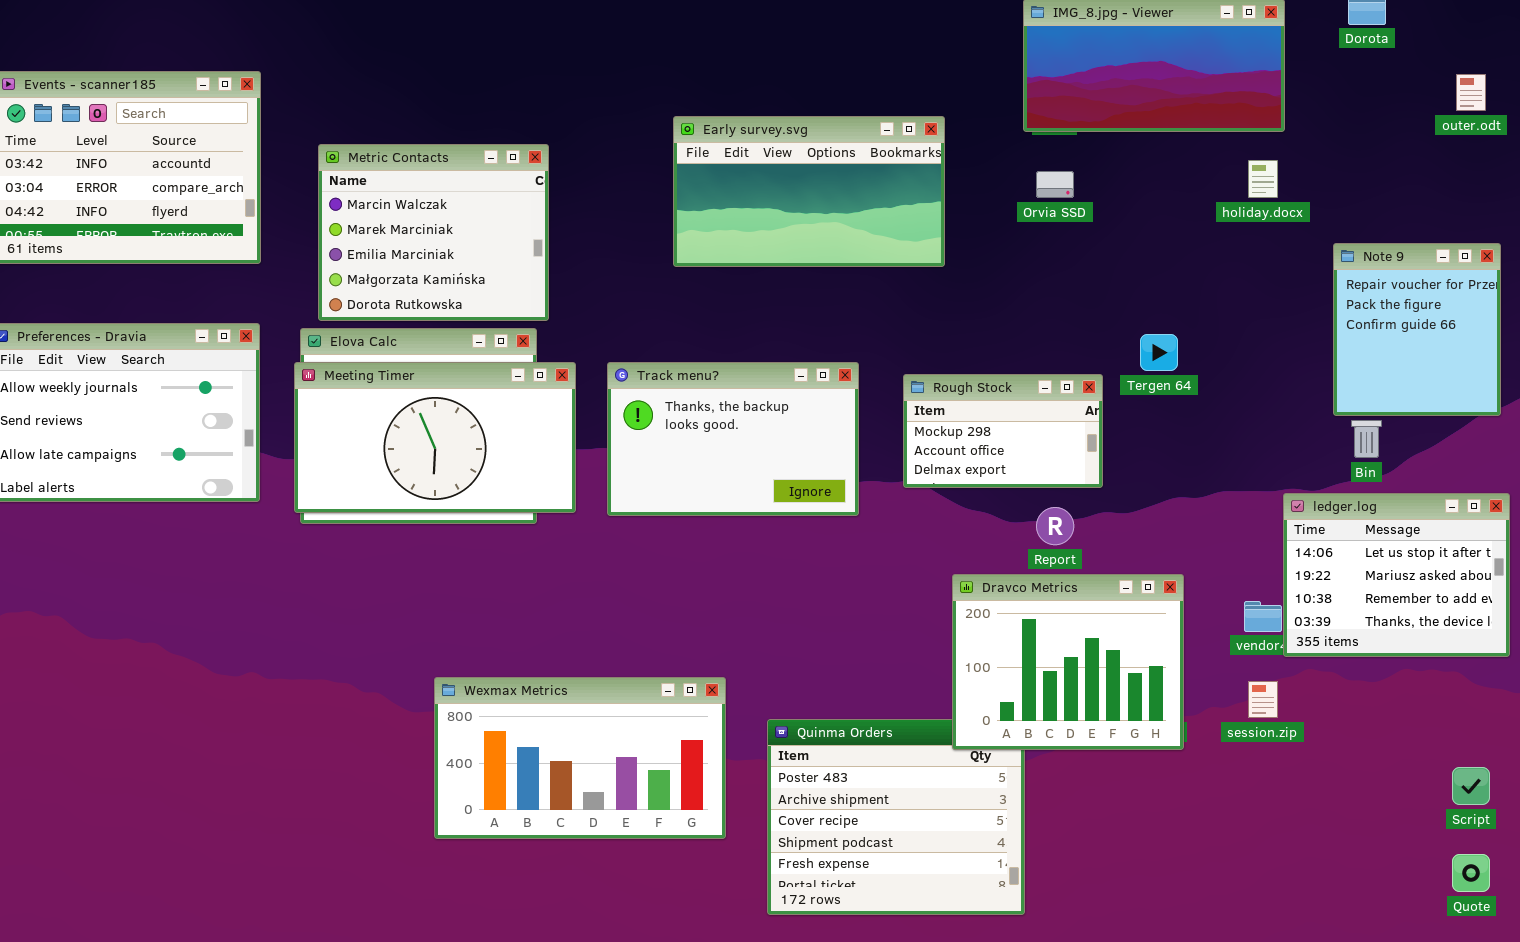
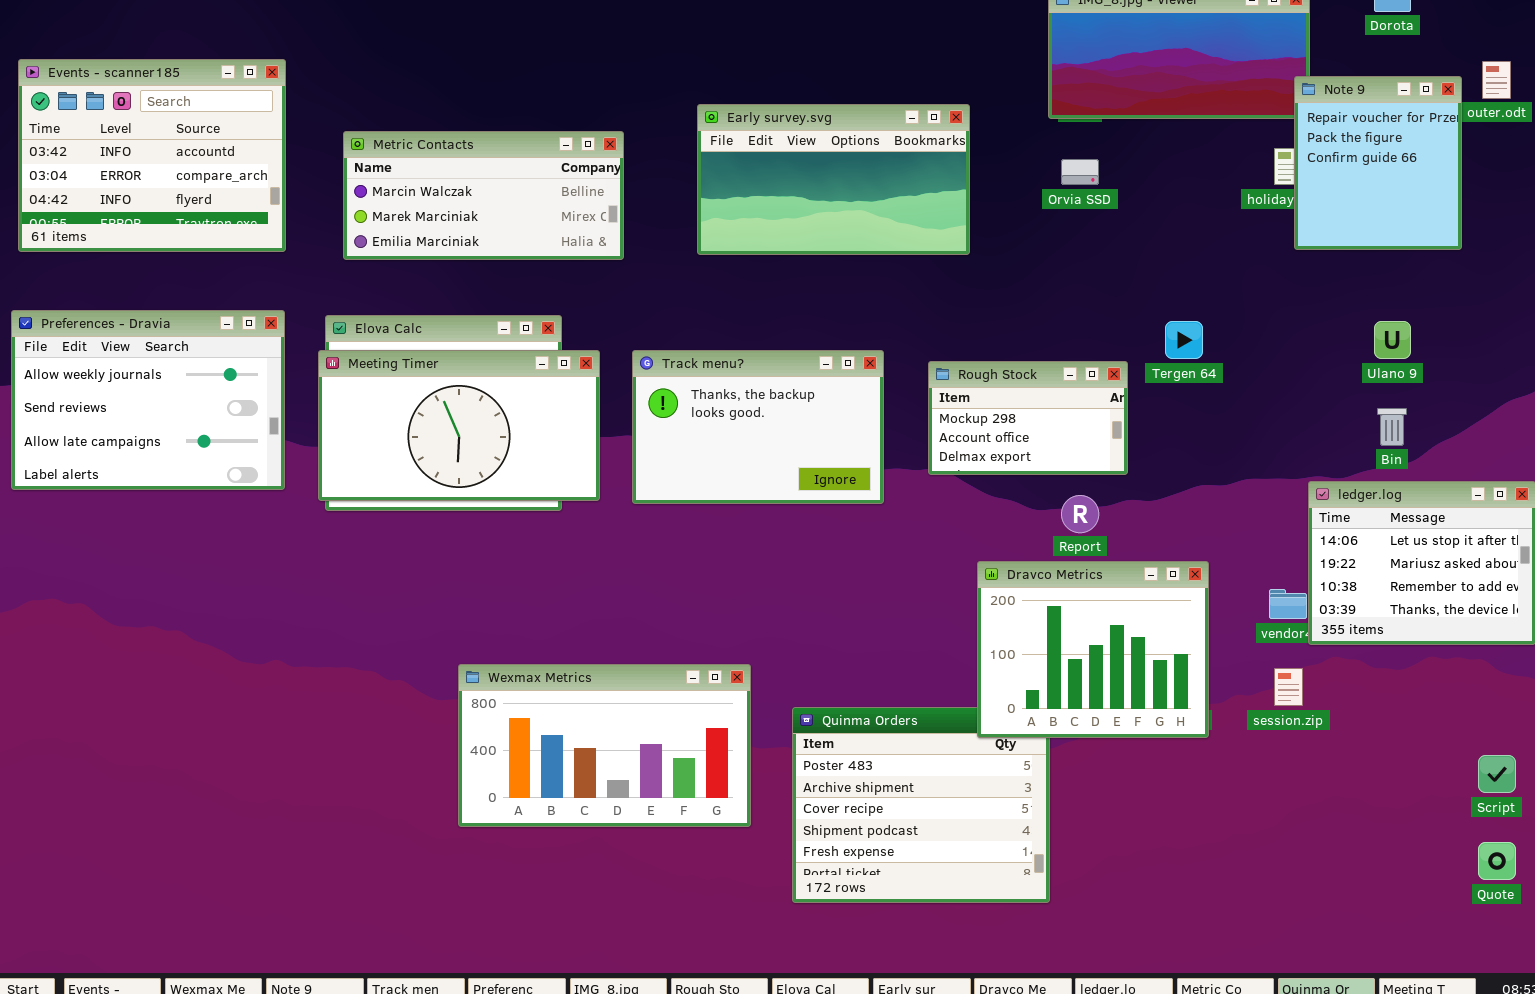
Metric Contacts: [318,144,549,321] -> [343,131,624,260], resized
Note 9: [1333,243,1501,416] -> [1294,76,1462,250], moved

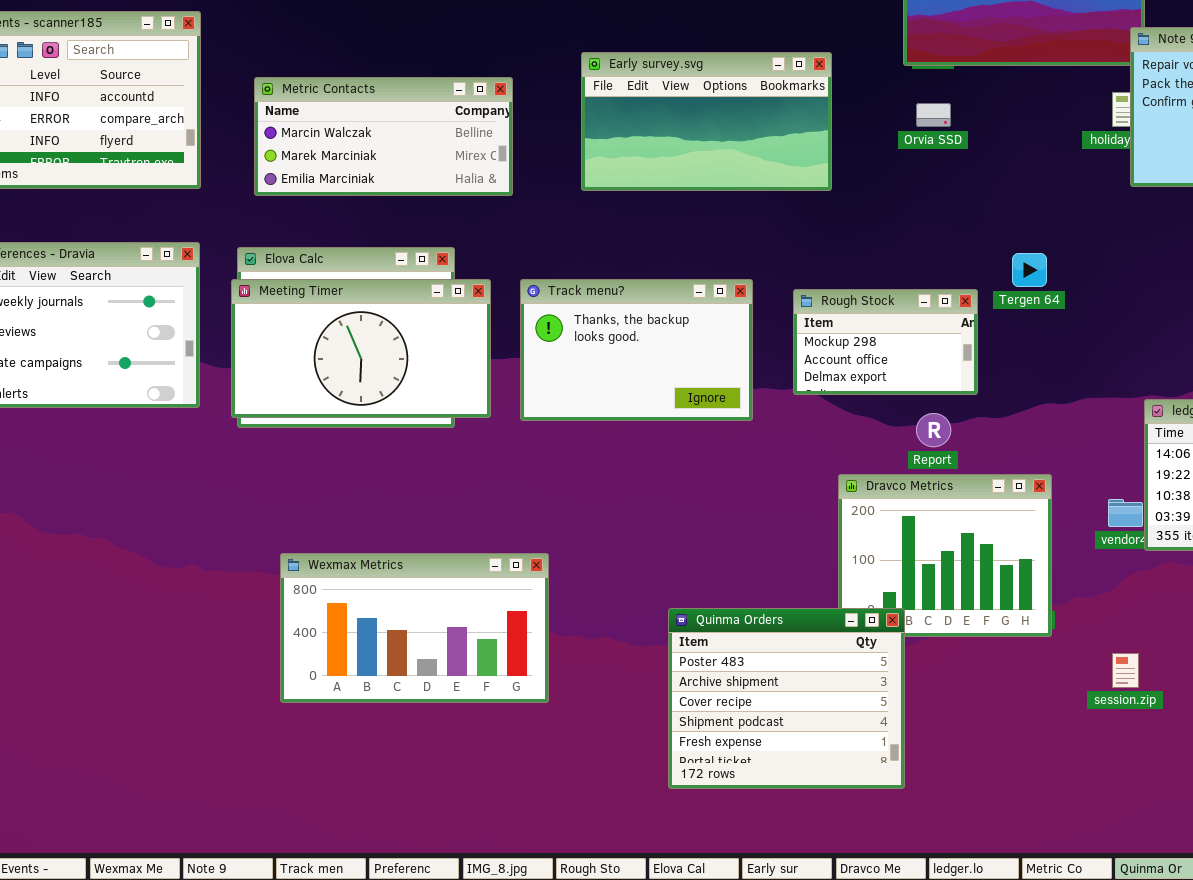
Wexmax Metrics: [458,664,751,827] -> [280,553,549,703], moved
session.zip: [1274,668,1303,706] -> [1112,653,1139,688], moved
Quinma Orders: [792,707,1050,903] -> [668,608,905,789], raised

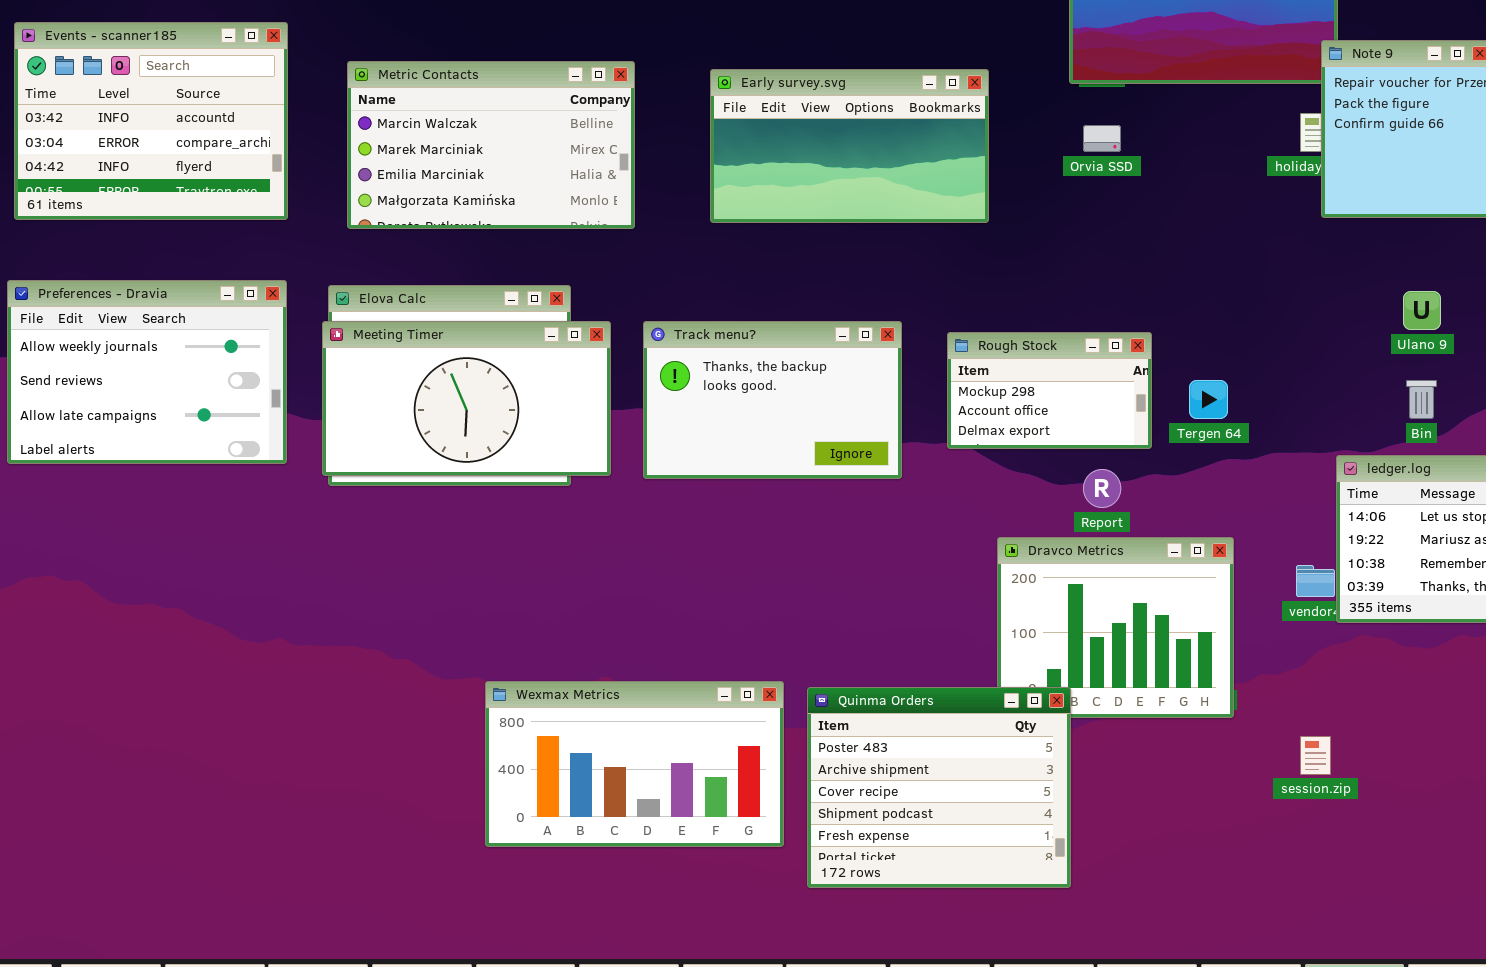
Metric Contacts: [254,77,513,196] -> [347,61,635,229], resized
Tergen 64: [1012,253,1047,287] -> [1189,380,1228,419], moved
Wexmax Metrics: [280,553,549,703] -> [485,681,784,847], moved

